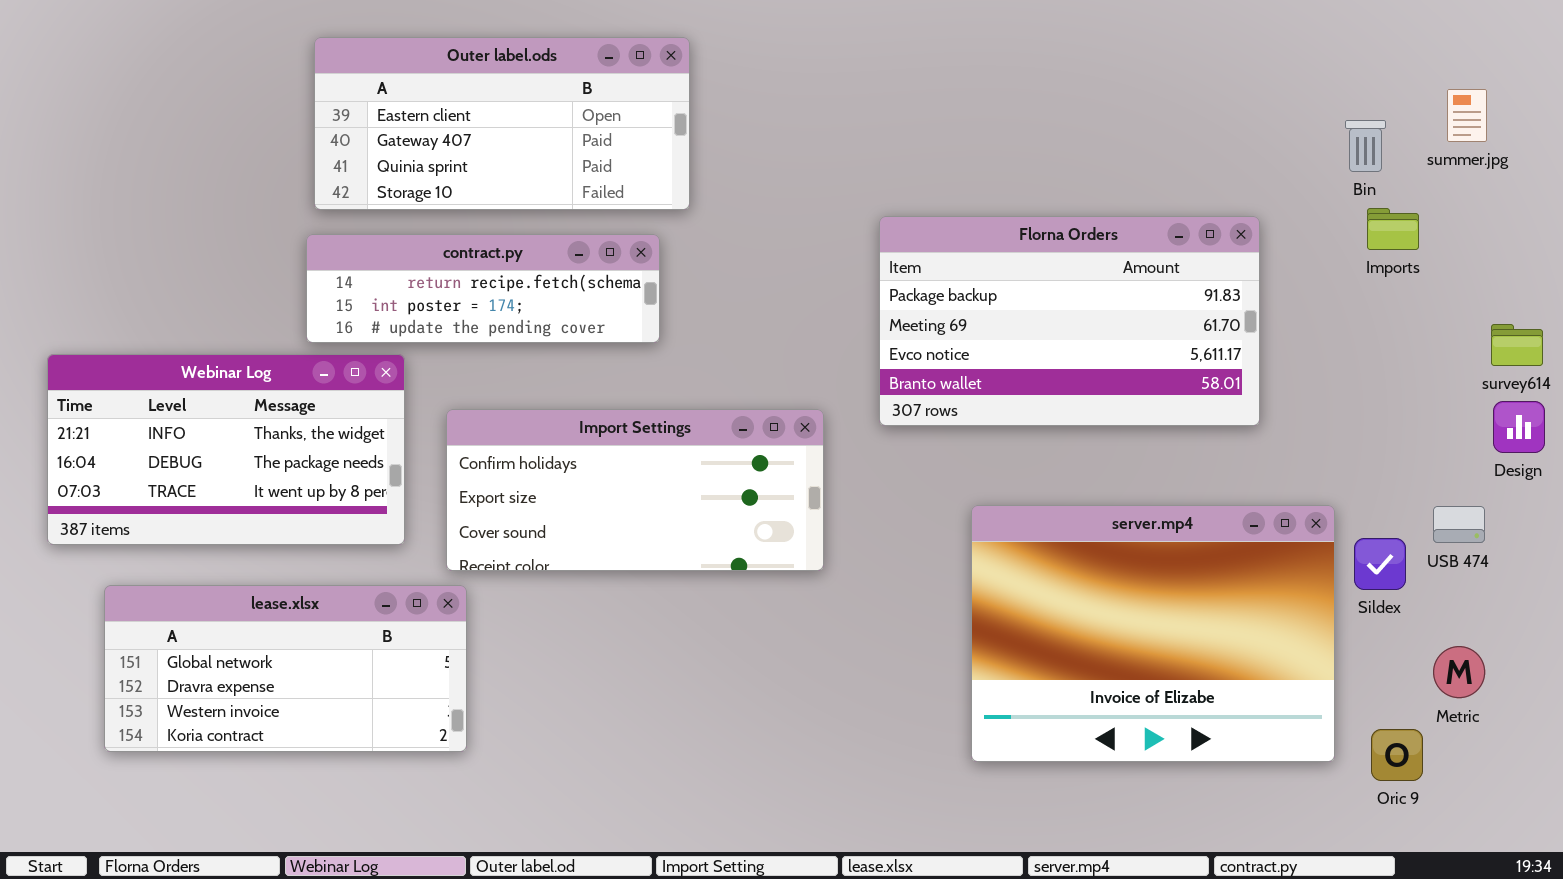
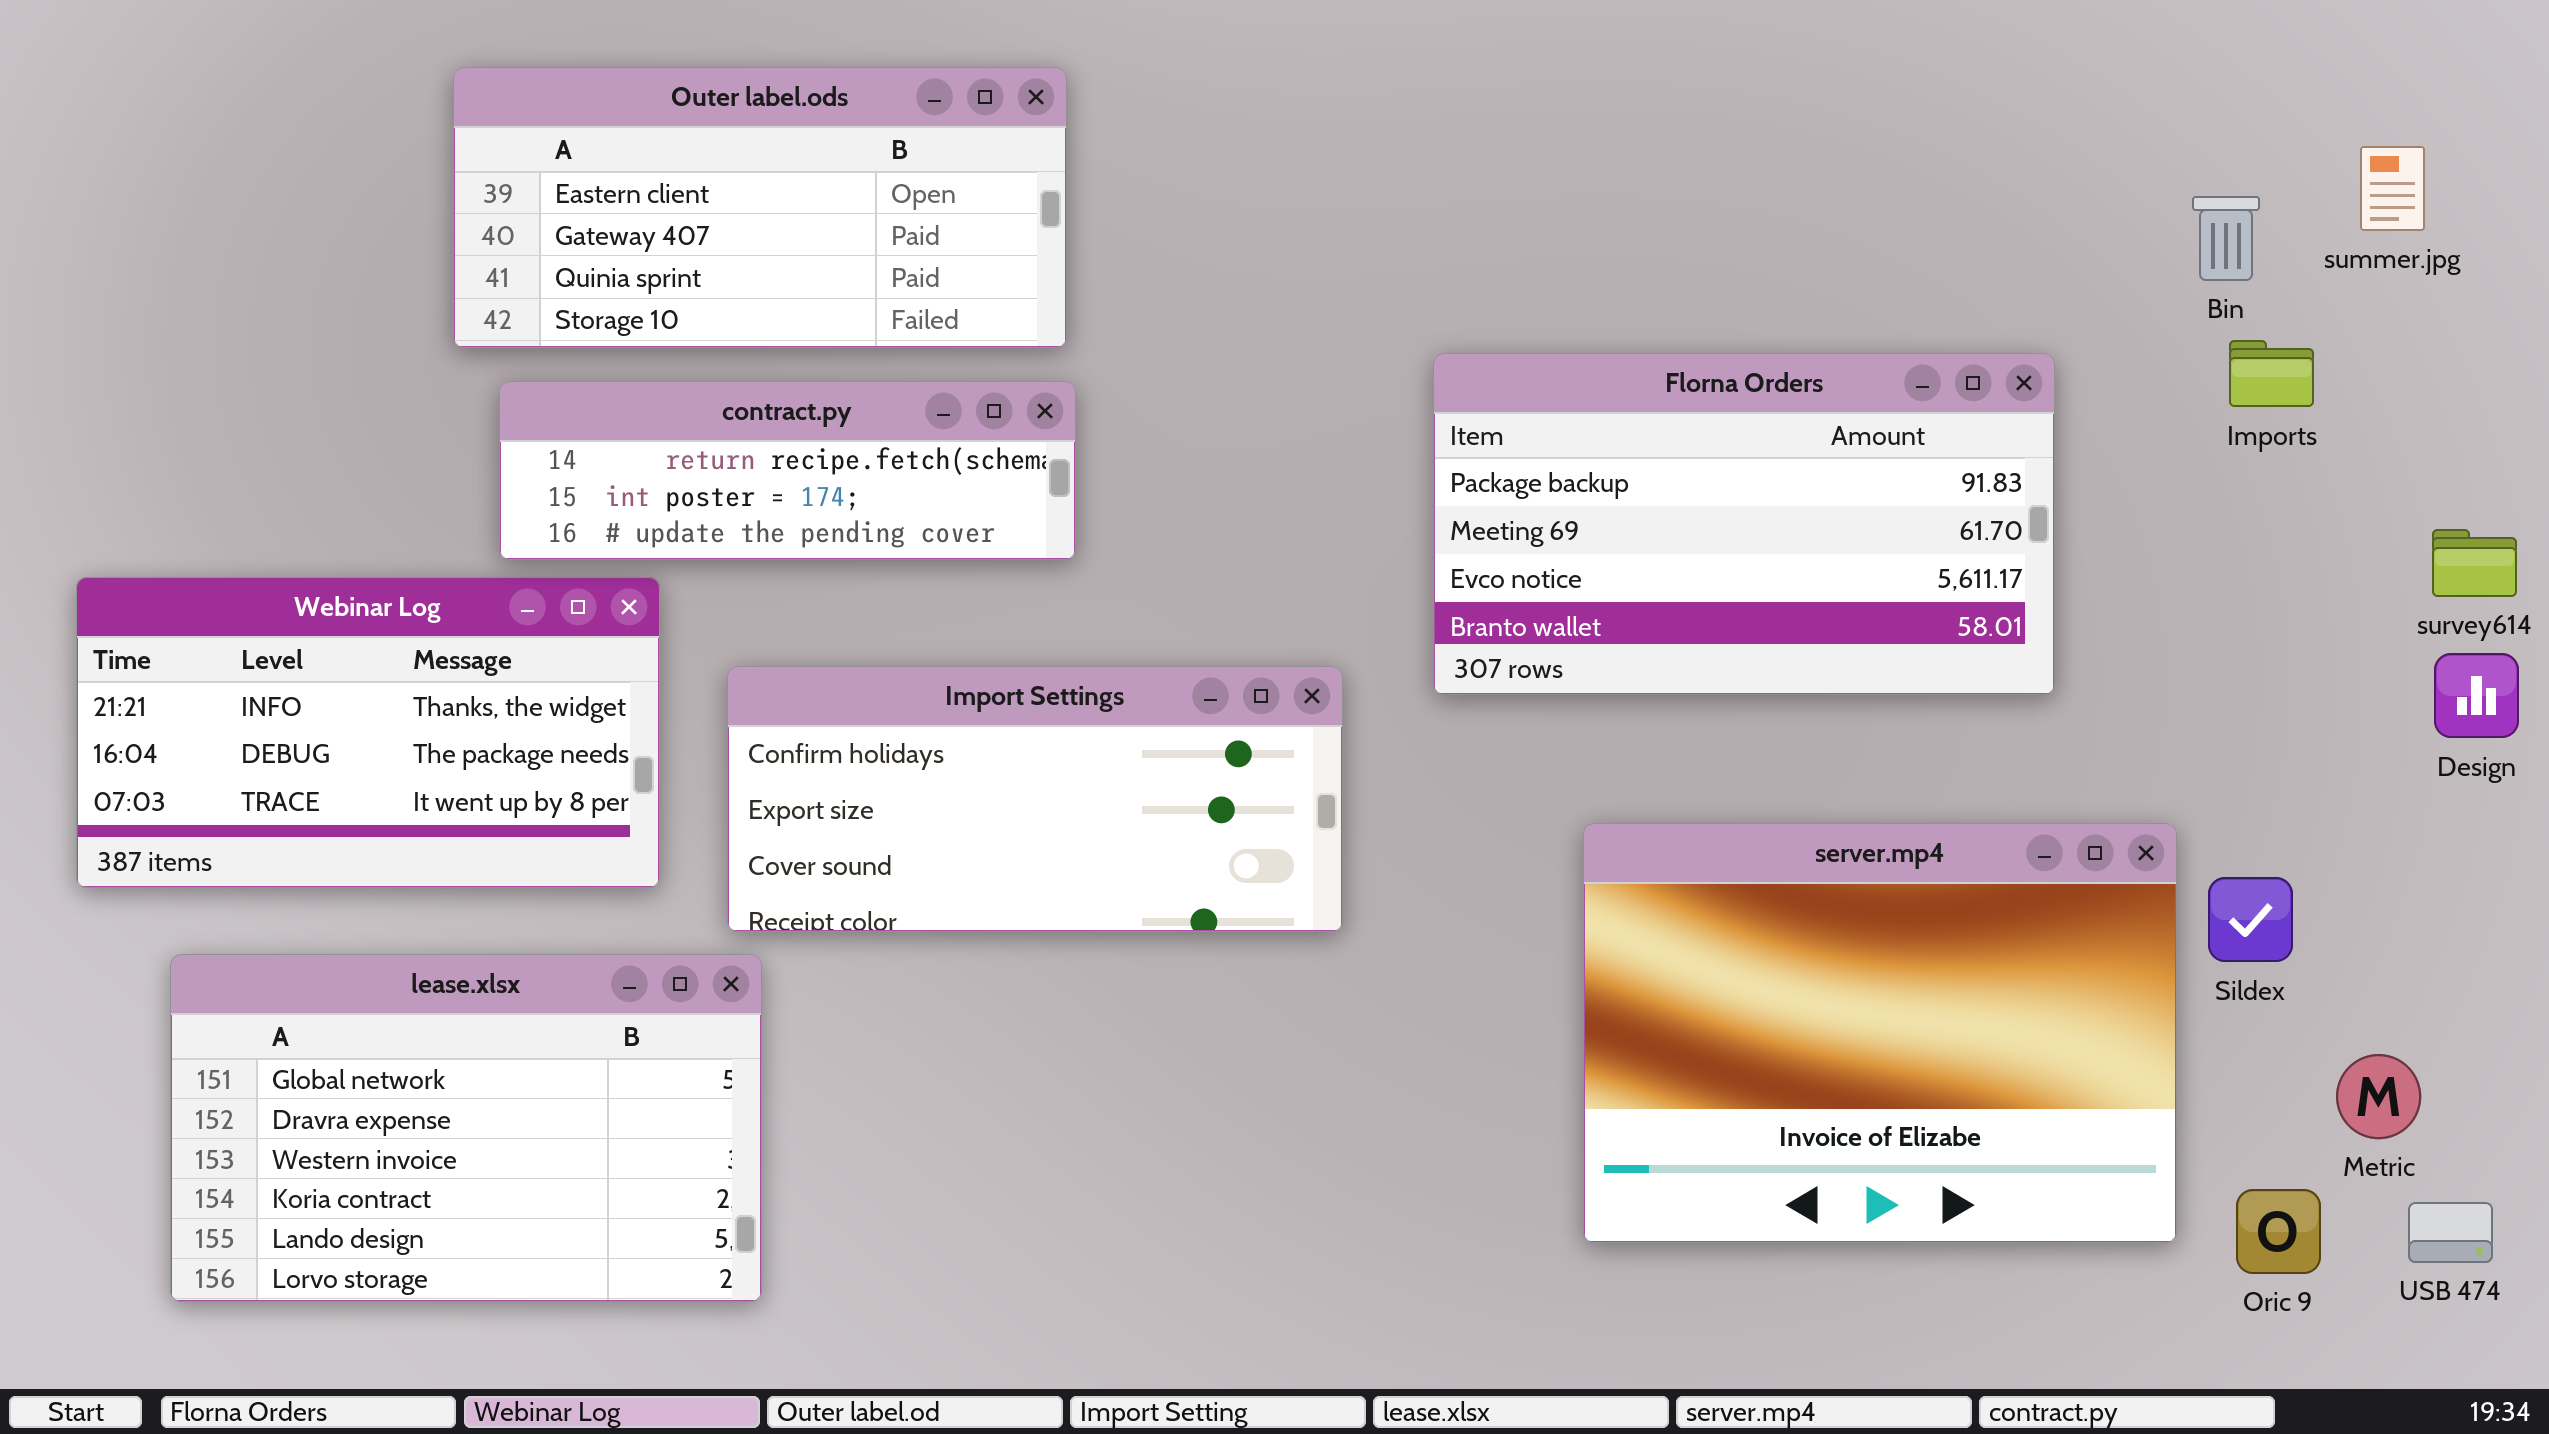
Outer label.ods: [314,37,690,210] -> [453,67,1067,348], moved
USB 474: [1433,506,1485,543] -> [2408,1202,2493,1263], moved
lease.xlsx: [104,585,467,752] -> [170,954,762,1302], resized

